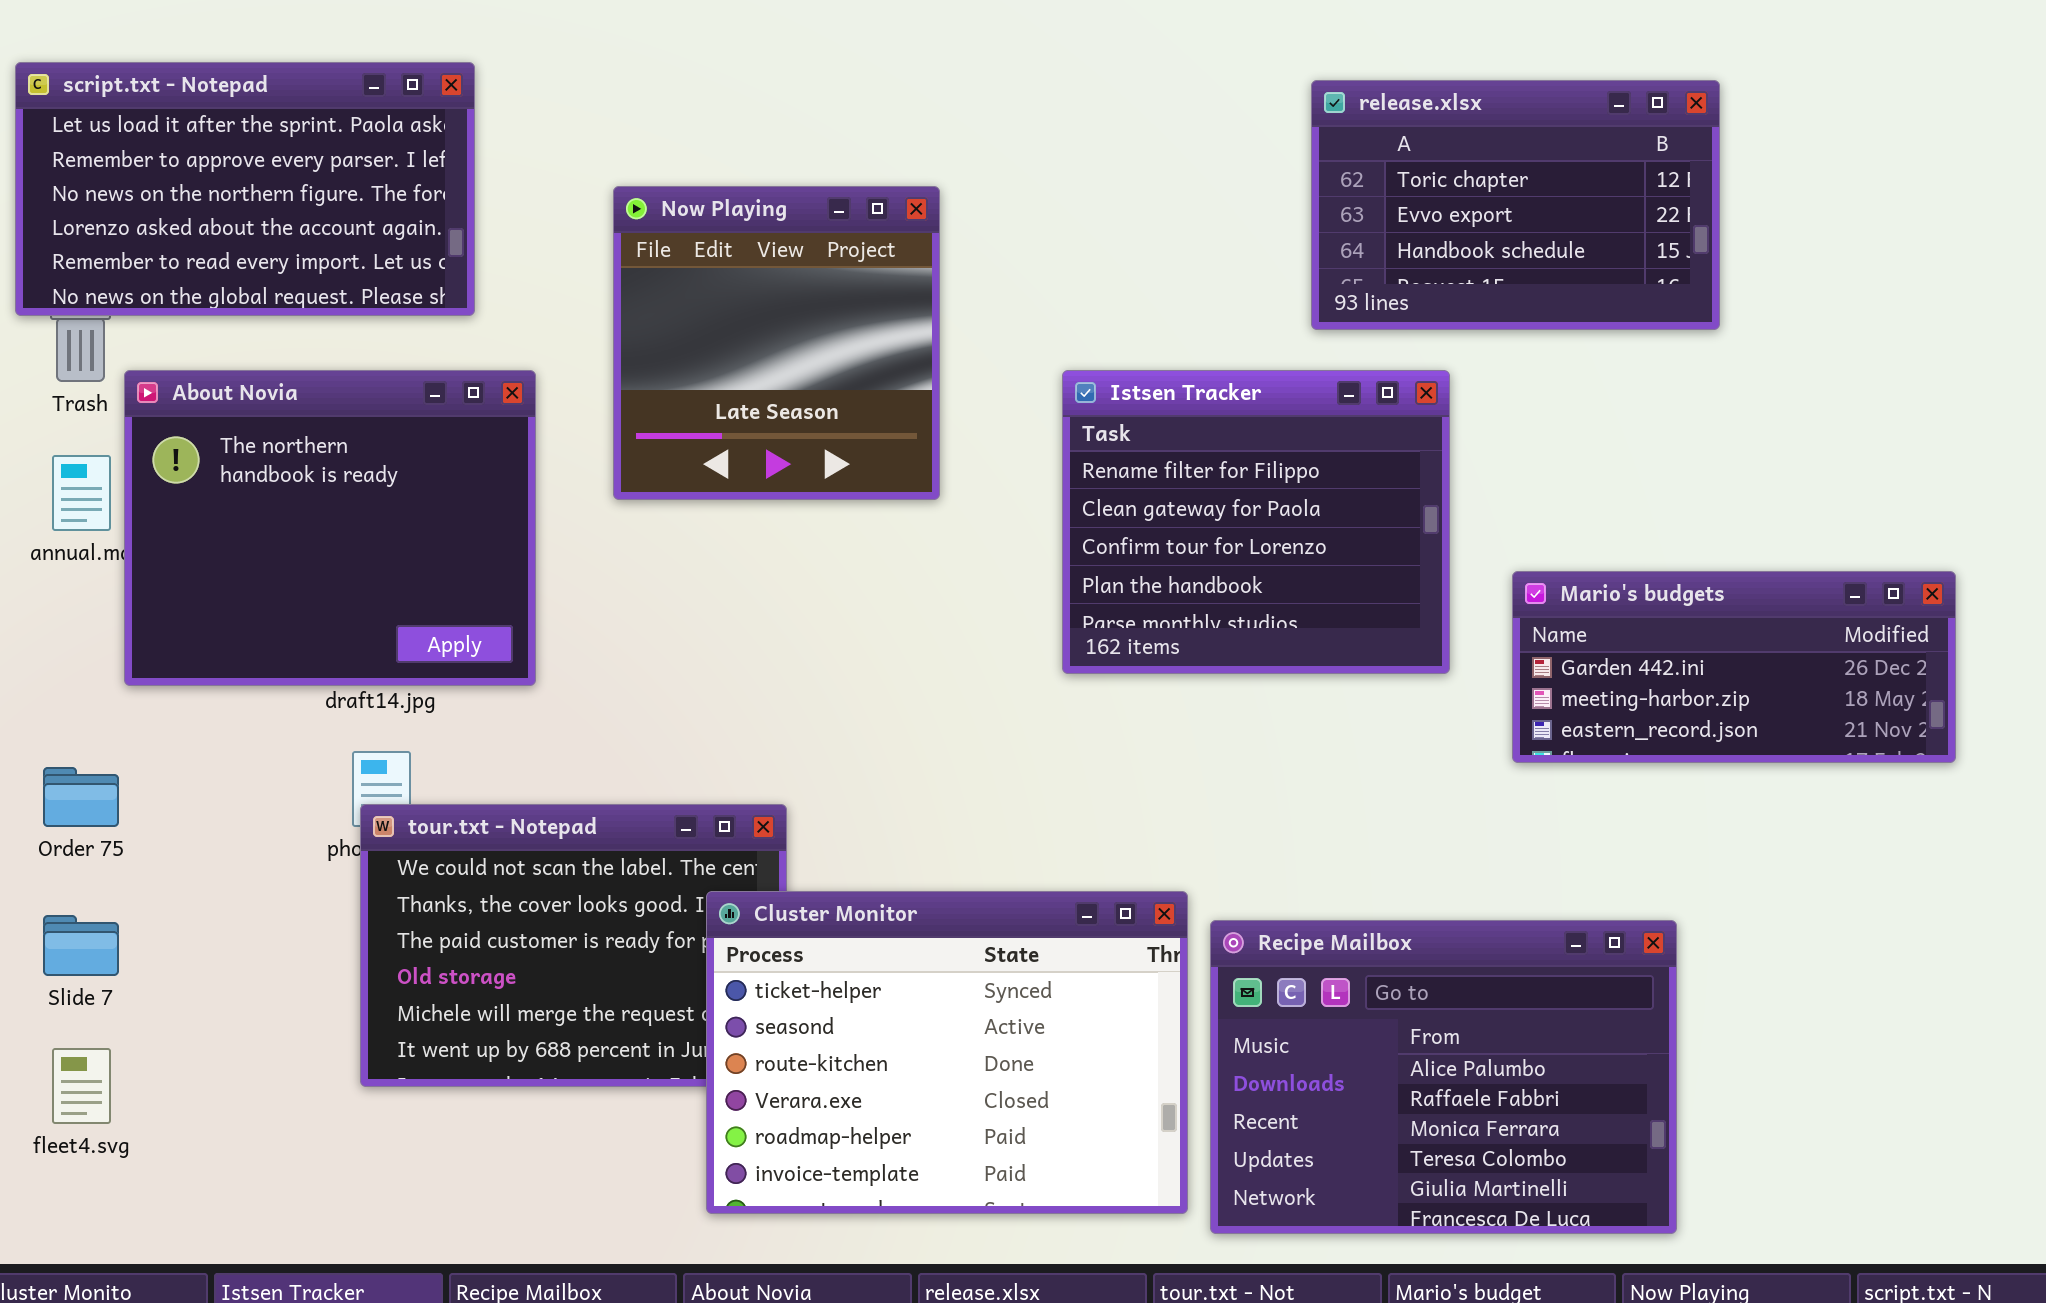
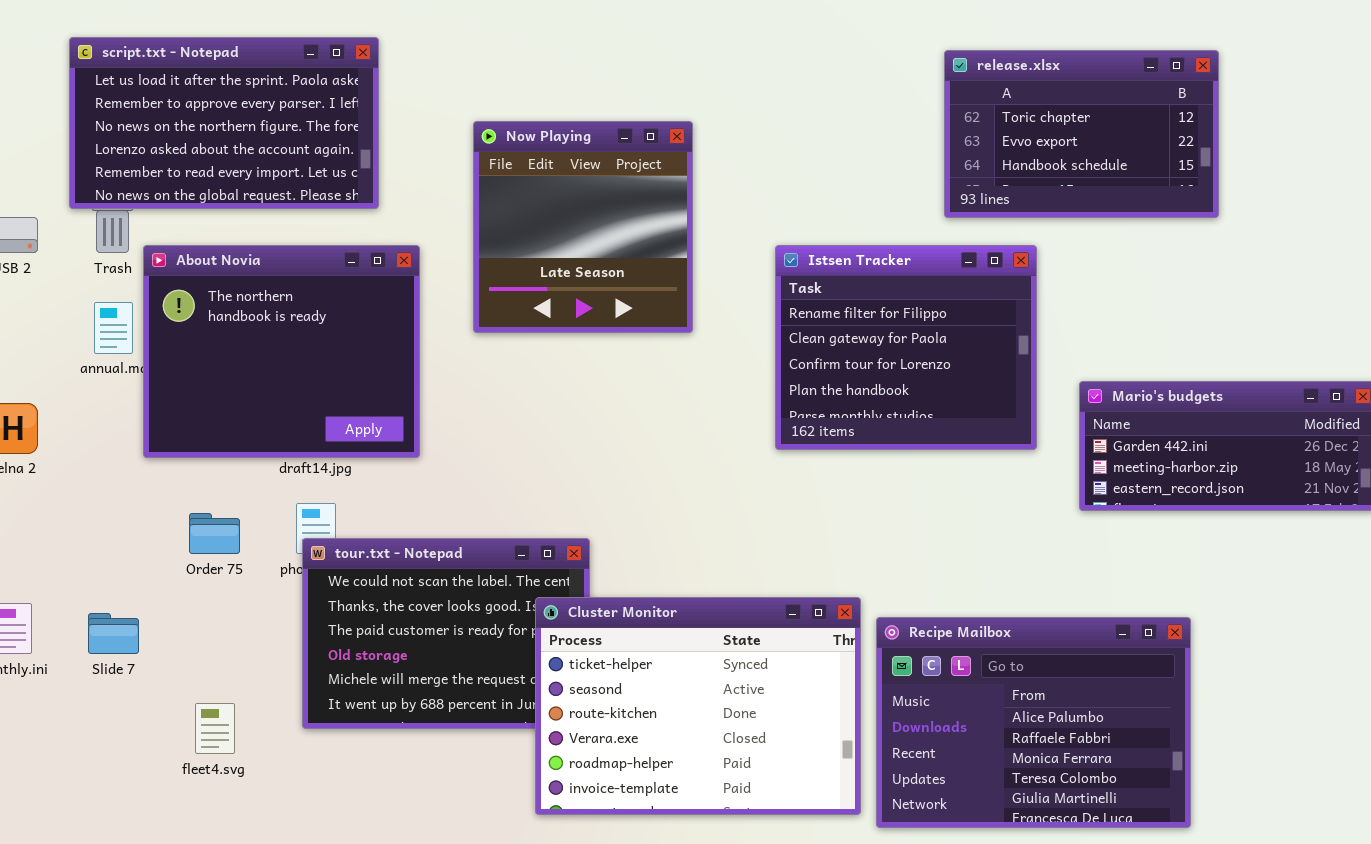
Order 75: [43,767,119,827] -> [189,513,240,554], moved
fleet4.svg: [52,1048,111,1124] -> [195,703,235,754], moved

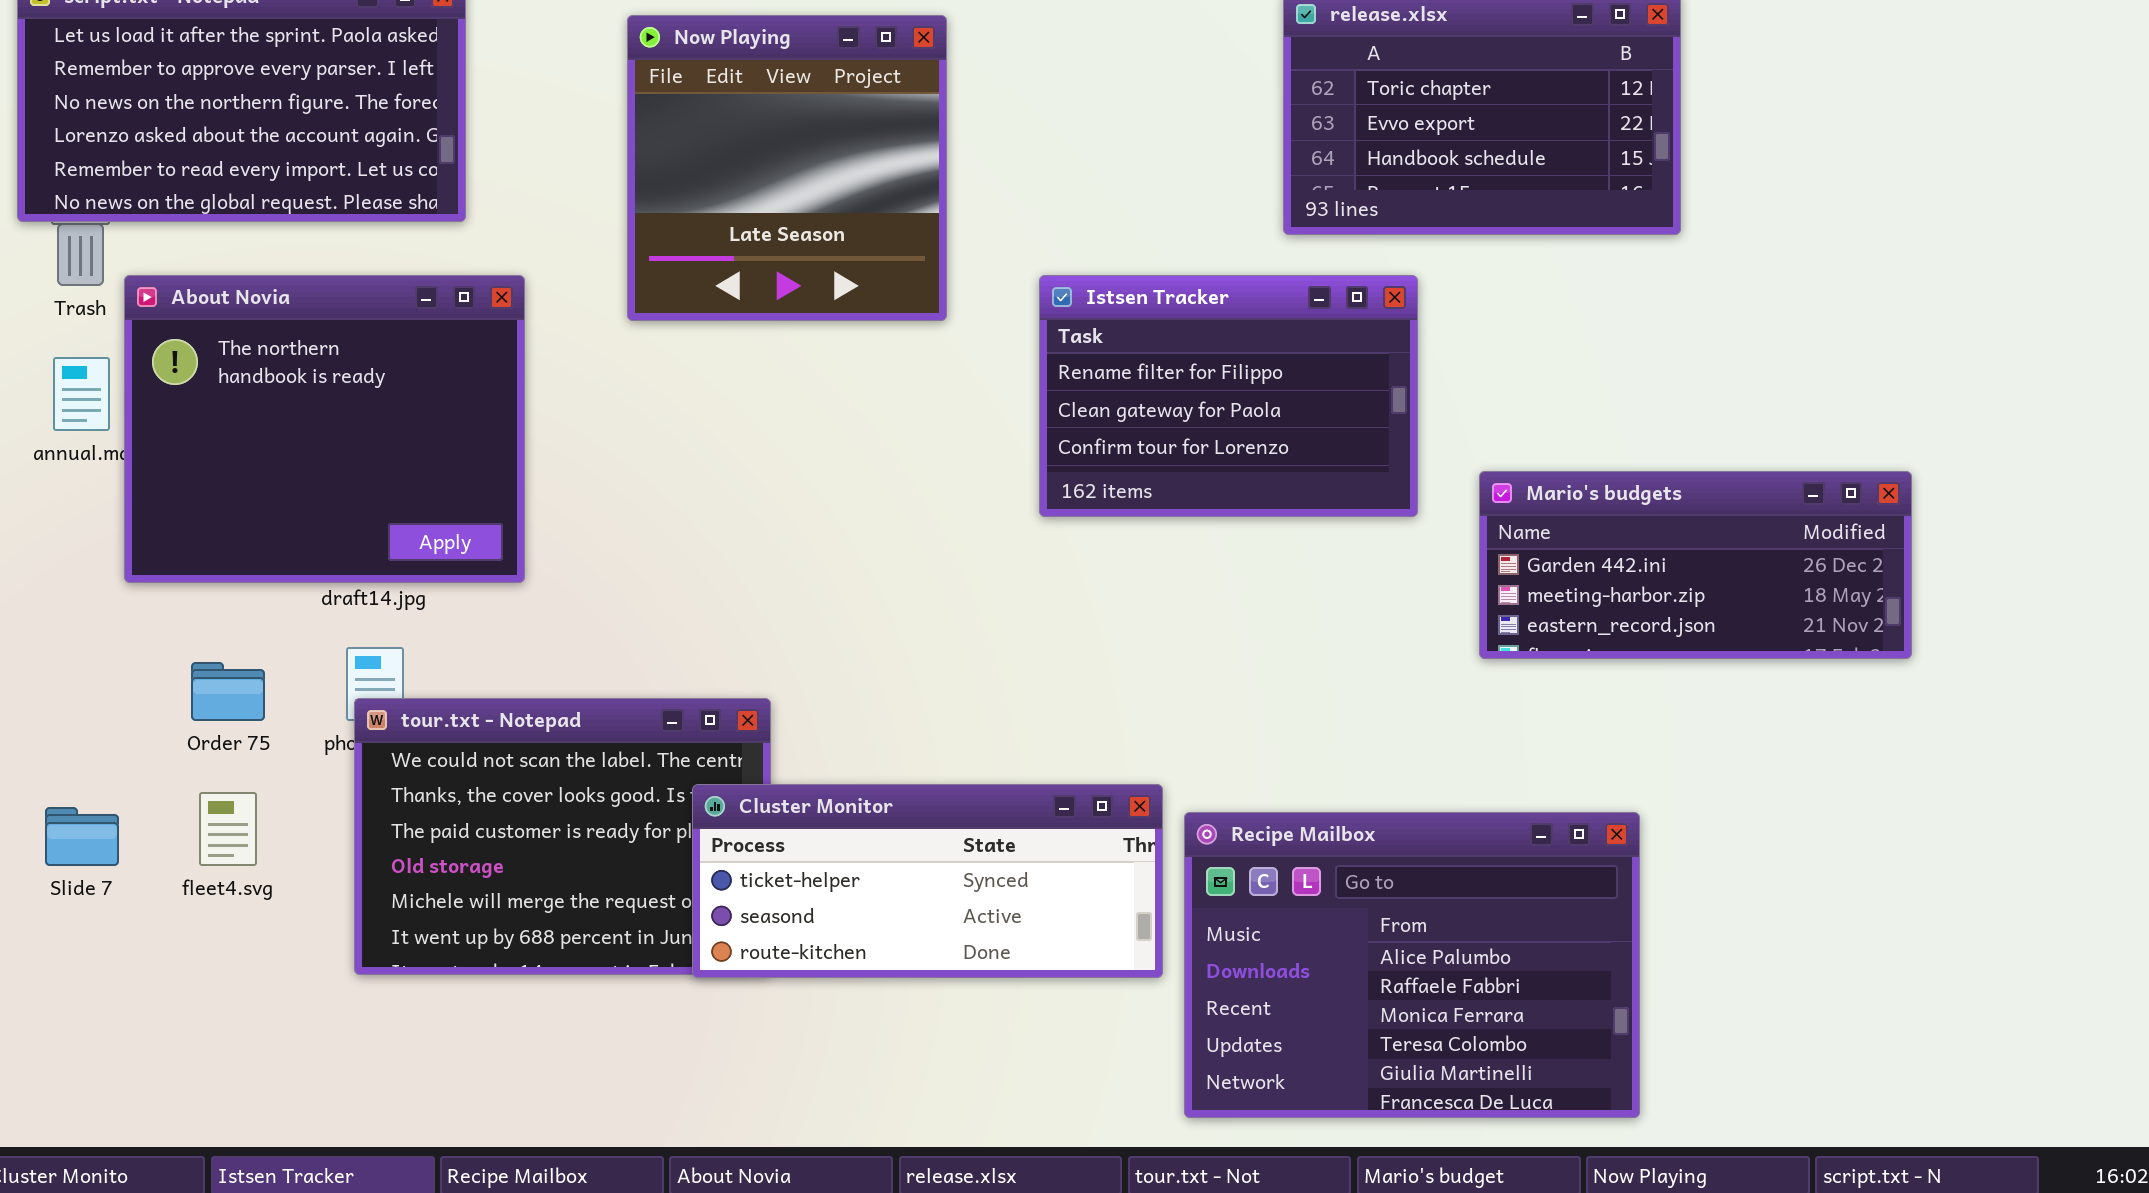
Now Playing: [473,121,693,333] -> [627,15,947,321], moved
Istsen Tracker: [775,245,1037,450] -> [1039,275,1418,517], resized
Cluster Monitor: [535,597,861,815] -> [692,784,1163,978], resized
fleet4.svg: [195,703,235,754] -> [199,792,257,866], moved

